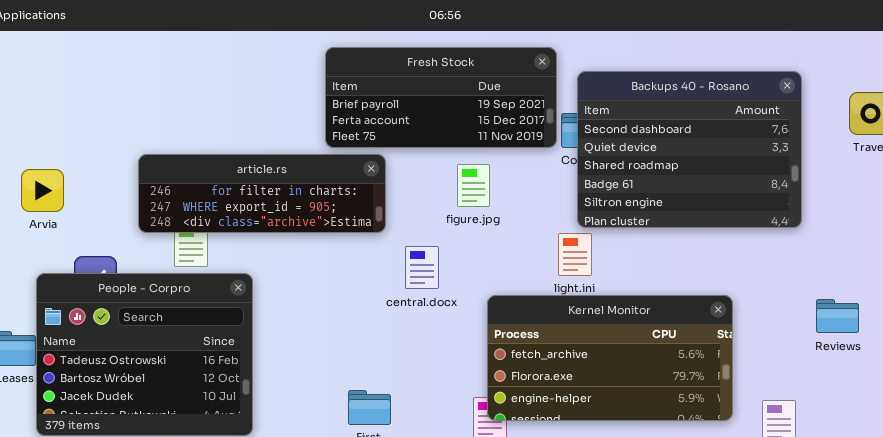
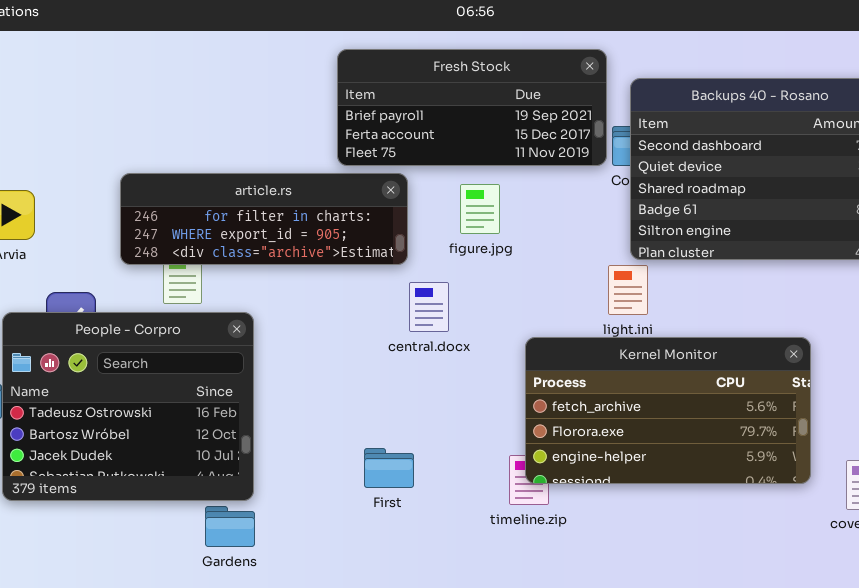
figure.jpg: [457,164,490,207] -> [460,184,500,234], moved
central.docx: [405,246,439,289] -> [409,282,449,332], moved

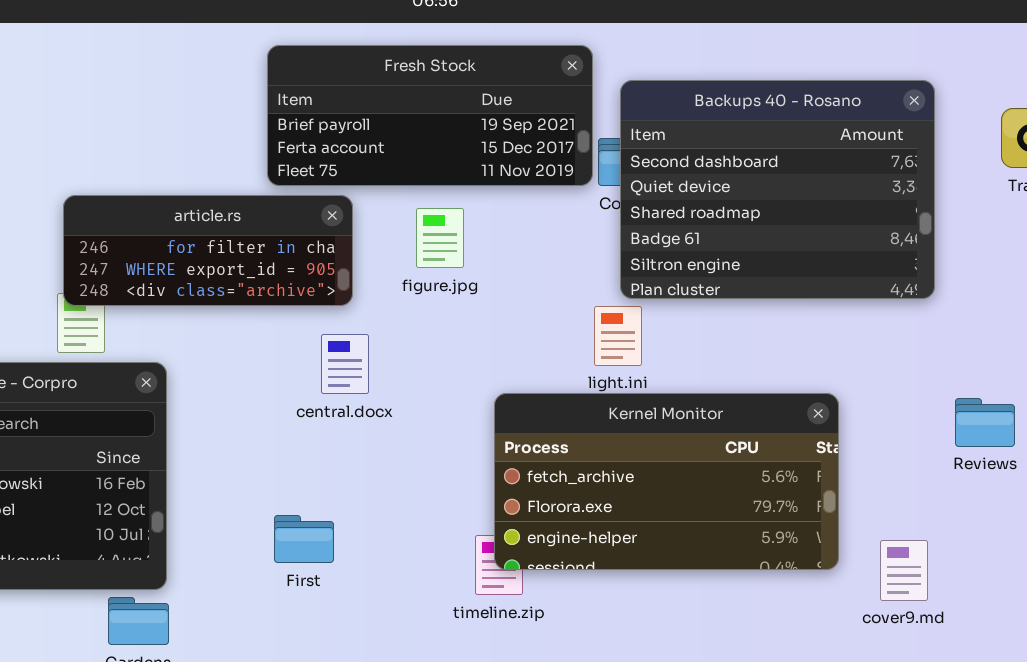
article.rs: [120,173,408,265] -> [63,195,353,306], resized
central.docx: [409,282,449,332] -> [321,334,369,394], moved
First: [364,448,414,488] -> [274,515,334,563], moved

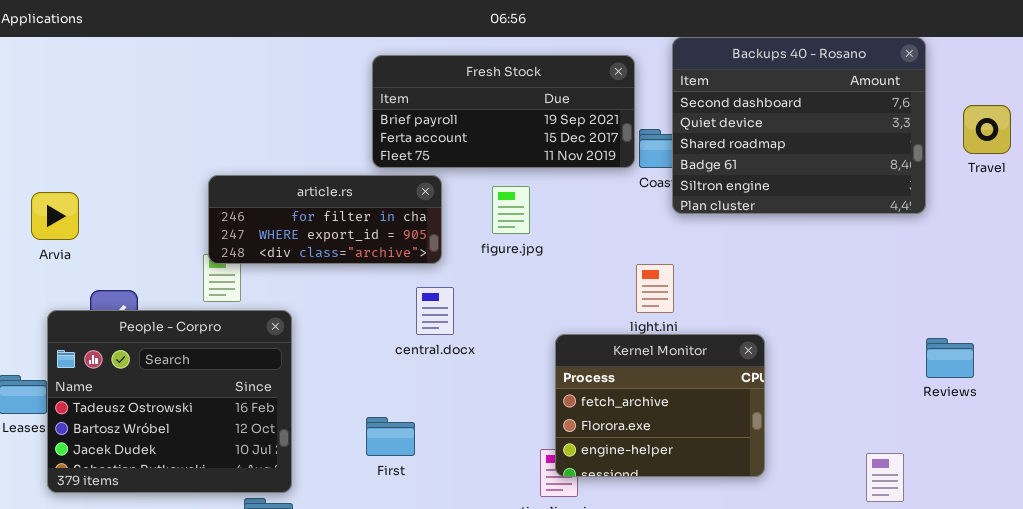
Backups 40 - Rosano: [620,80,935,299] -> [672,37,926,214], moved
Kernel Monitor: [494,393,839,570] -> [555,334,765,477], resized
First: [274,515,334,563] -> [366,417,415,456], moved

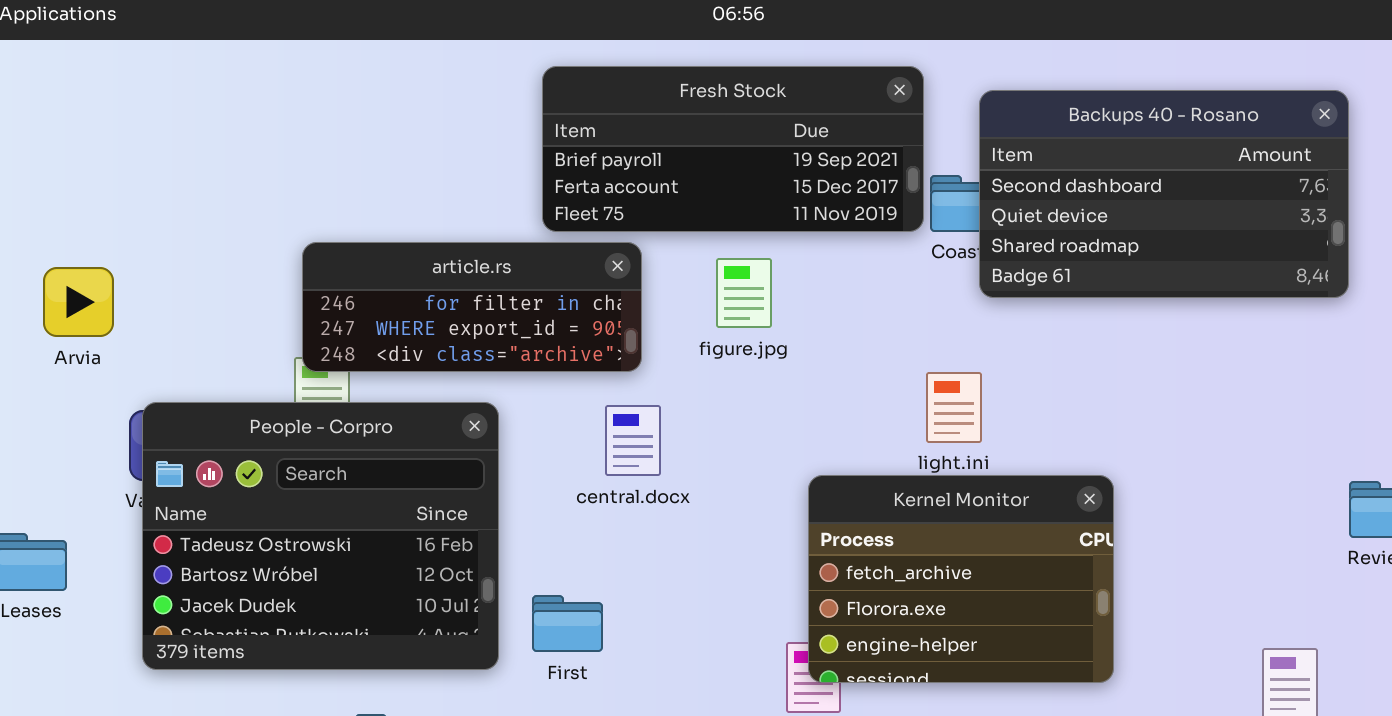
Backups 40 - Rosano: [672,37,926,214] -> [979,90,1349,298], resized
People - Corpro: [47,310,292,493] -> [142,402,499,670], moved

